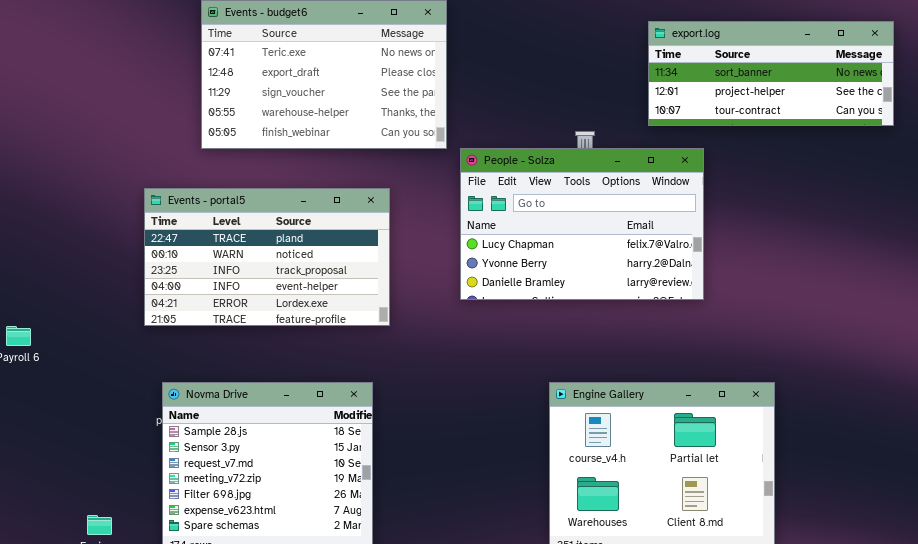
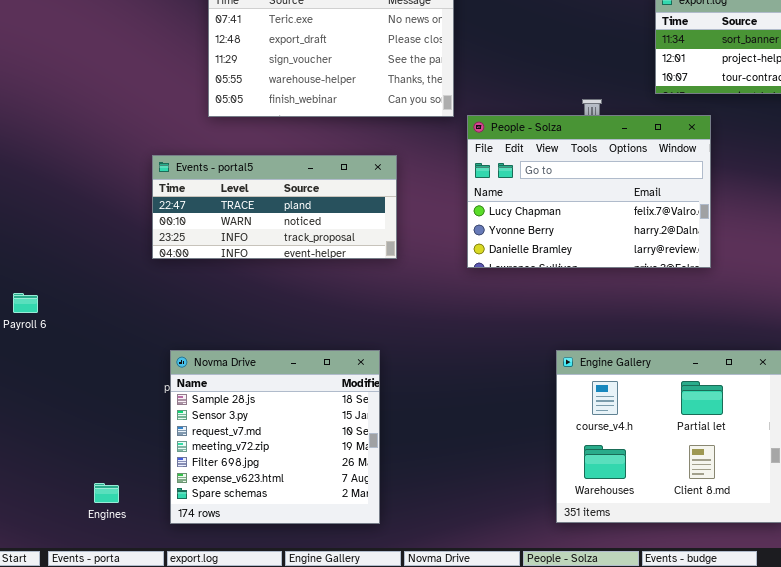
Events - portal5: [144,188,390,326] -> [152,155,397,259], resized

